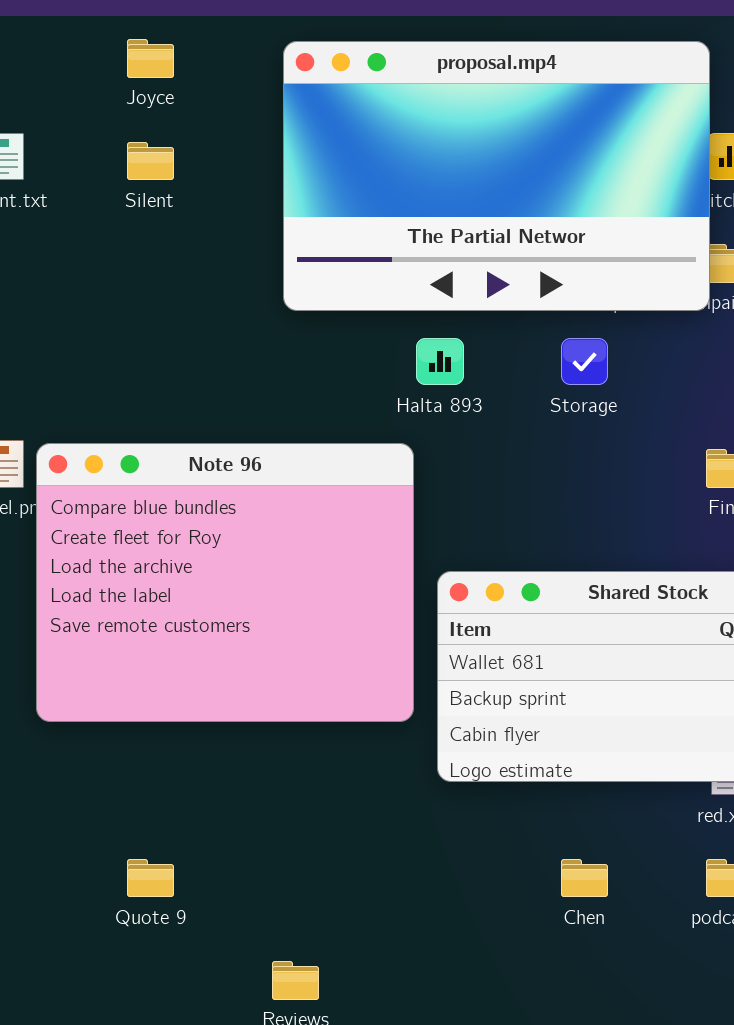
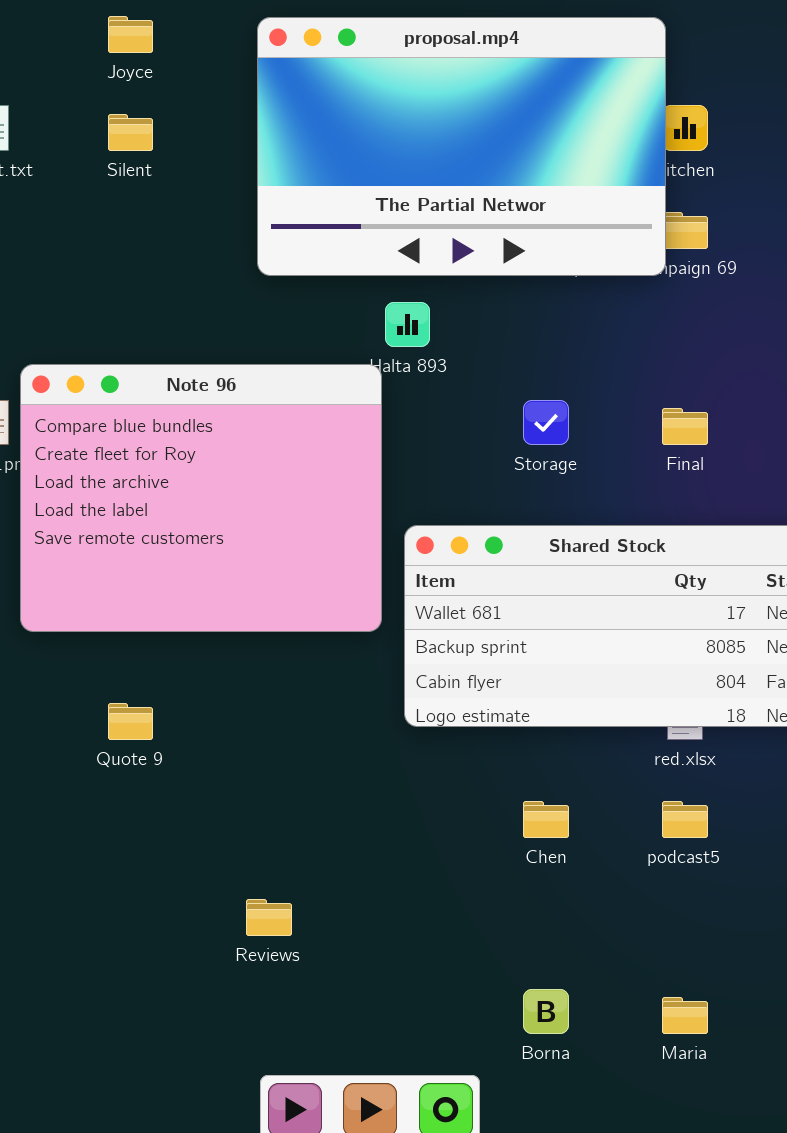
Storage: [561,338,608,385] -> [523,400,569,445], moved
Note 96: [36,443,414,722] -> [20,364,382,632], moved
Quote 9: [127,859,174,897] -> [108,703,153,740], moved

